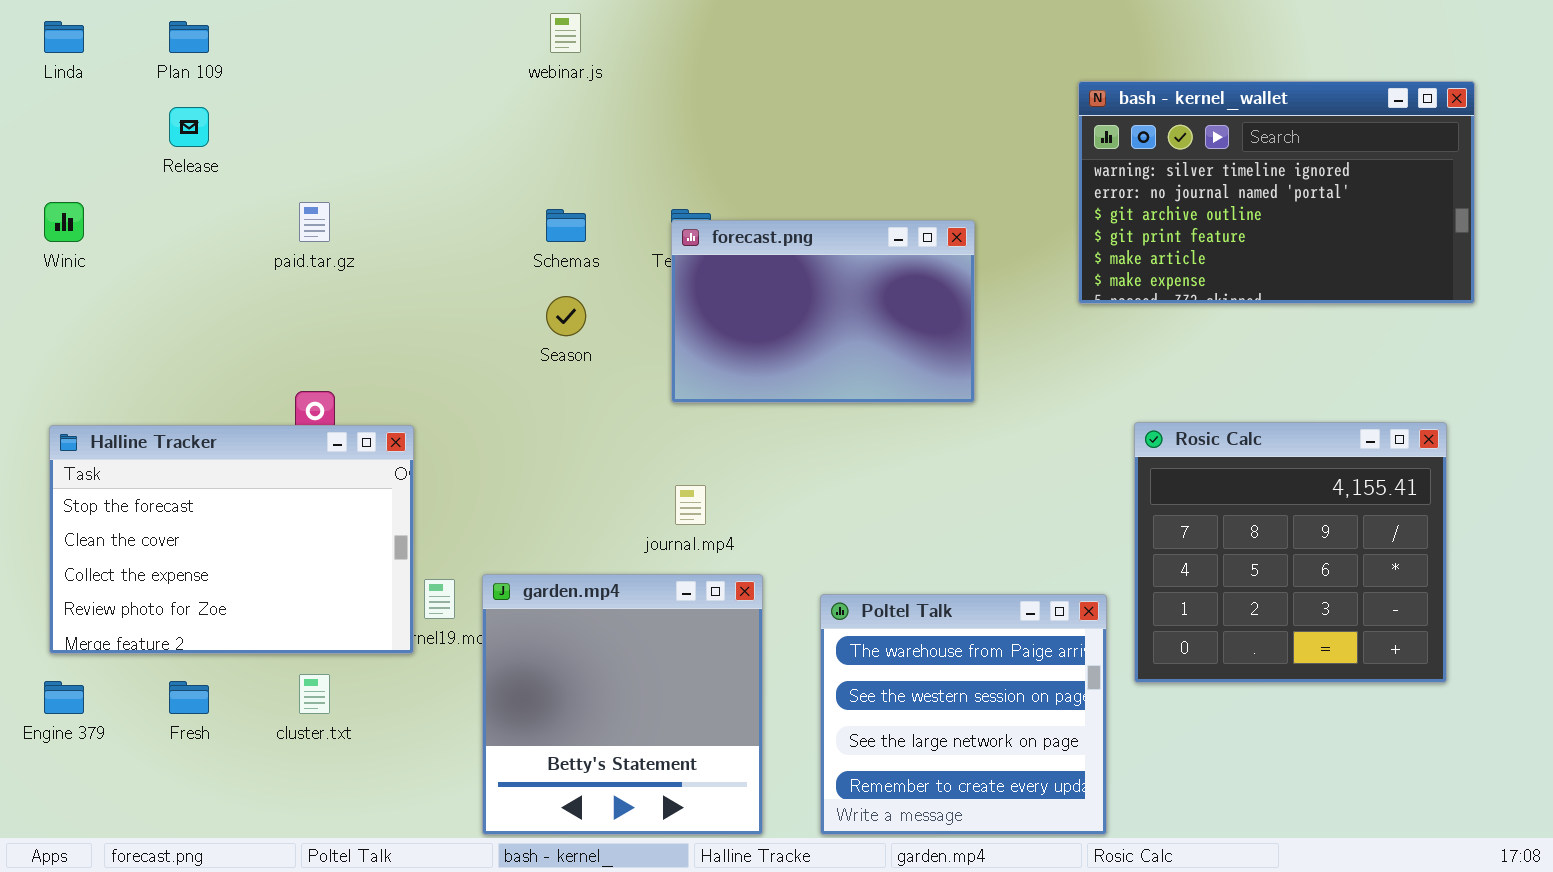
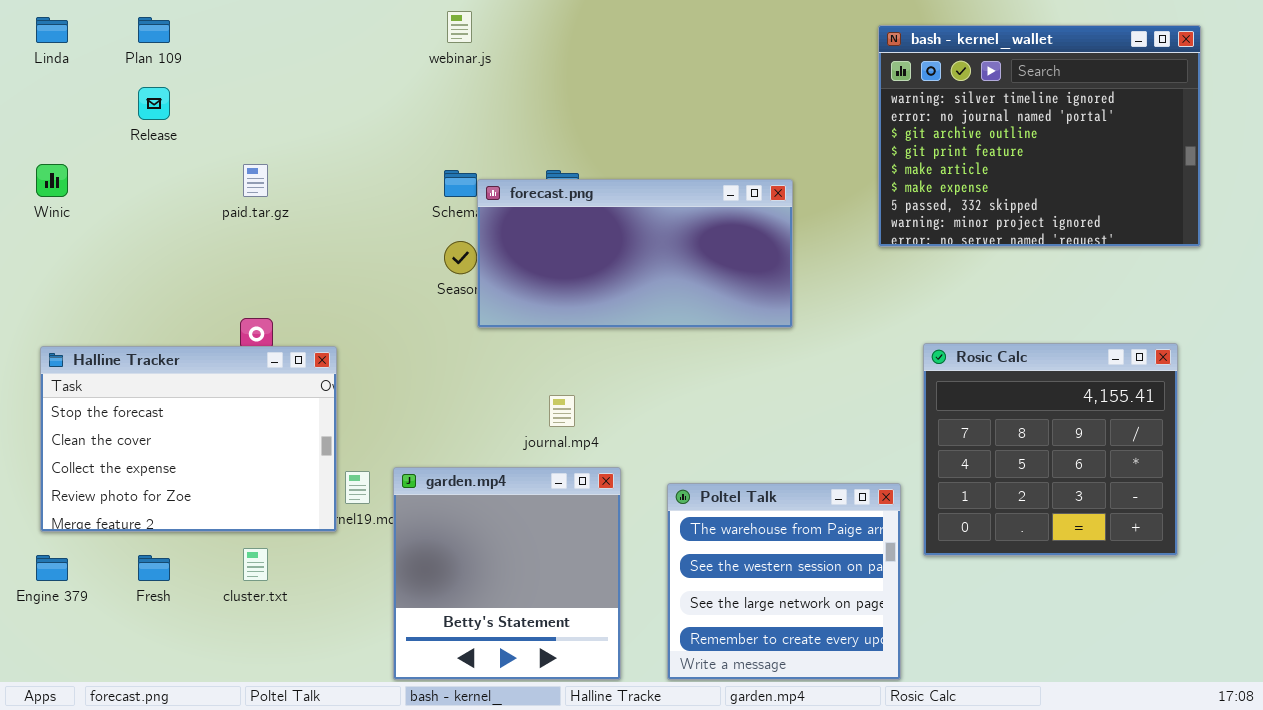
bash - kernel_wallet: [1078,81,1475,304] -> [878,25,1201,247], resized
forecast.png: [671,220,975,403] -> [477,179,793,328], resized

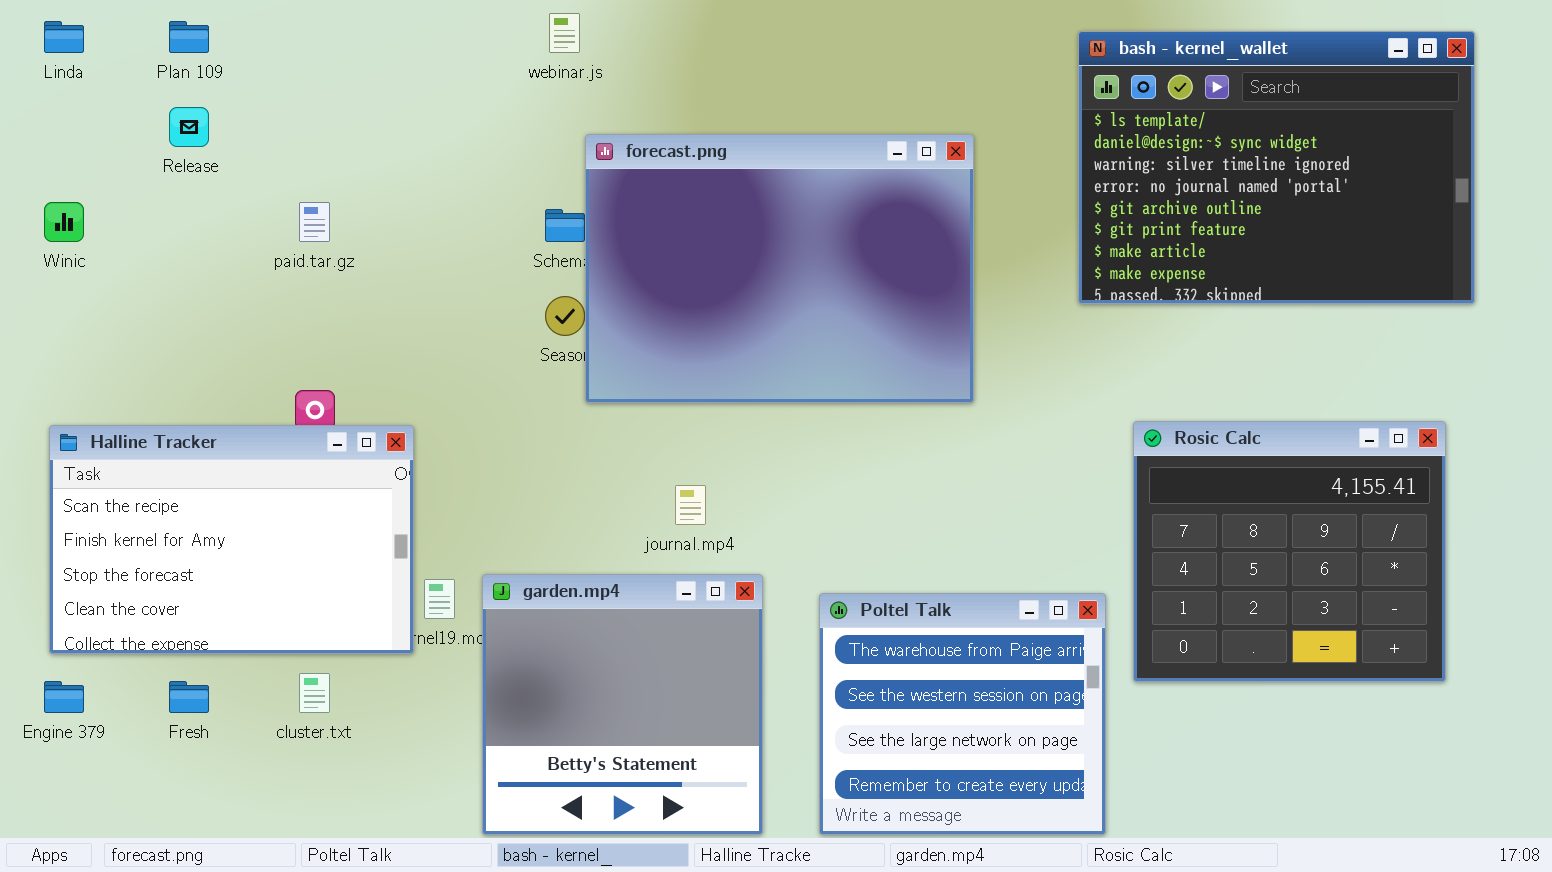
bash - kernel_wallet: [878,25,1201,247] -> [1078,31,1475,304], scrolled up 2 rows
forecast.png: [477,179,793,328] -> [585,134,974,403], resized
Halline Tracker: [40,346,337,532] -> [49,425,414,654], scrolled up 2 rows

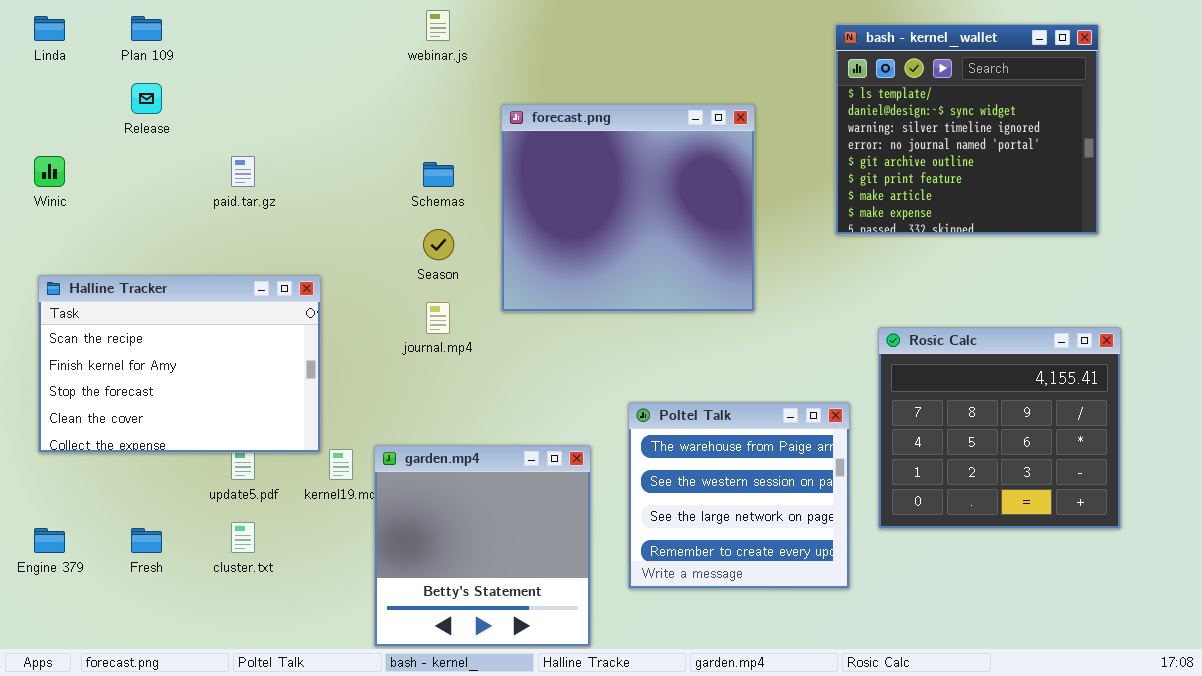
bash - kernel_wallet: [1078,31,1475,304] -> [835,24,1099,235], resized
forecast.png: [585,134,974,403] -> [501,104,755,312], resized
Halline Tracker: [49,425,414,654] -> [38,275,321,453], moved
journal.mp4: [675,485,706,525] -> [426,302,450,334], moved
Poltel Talk: [819,593,1106,835] -> [628,402,850,589], moved

